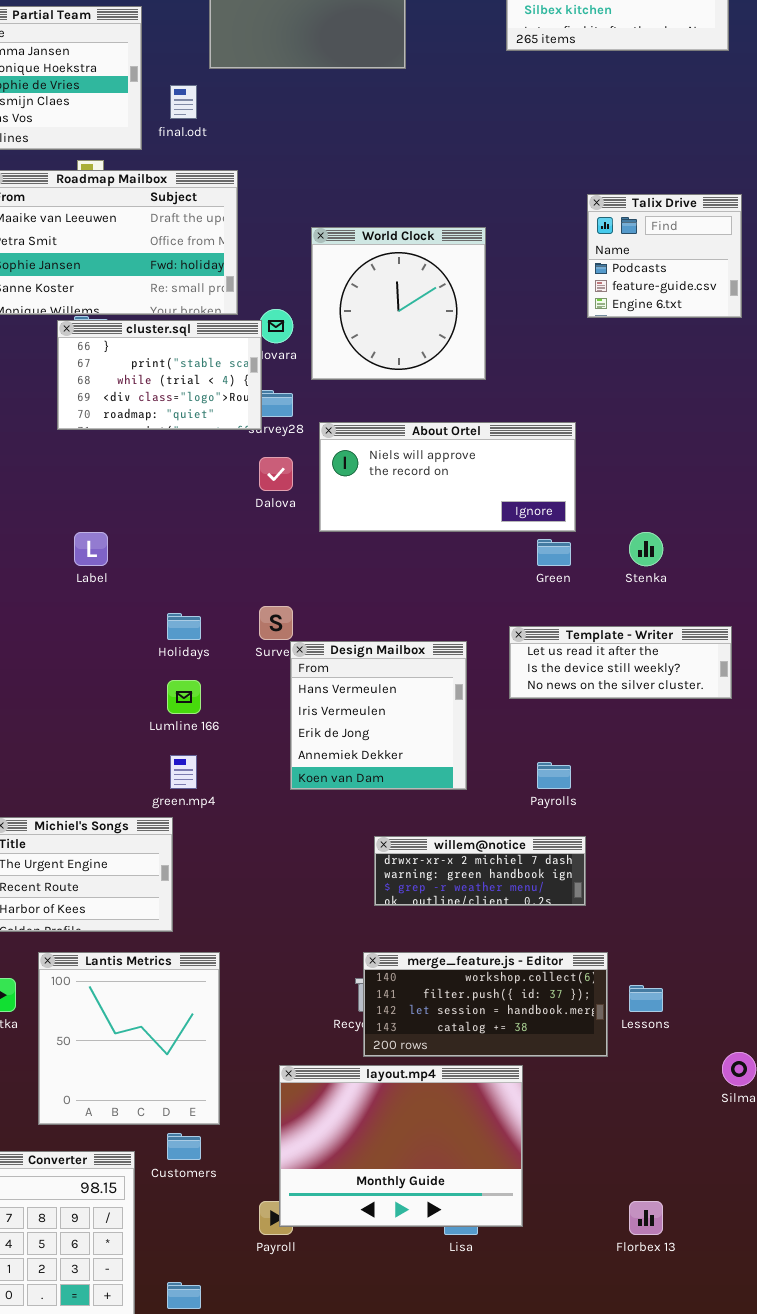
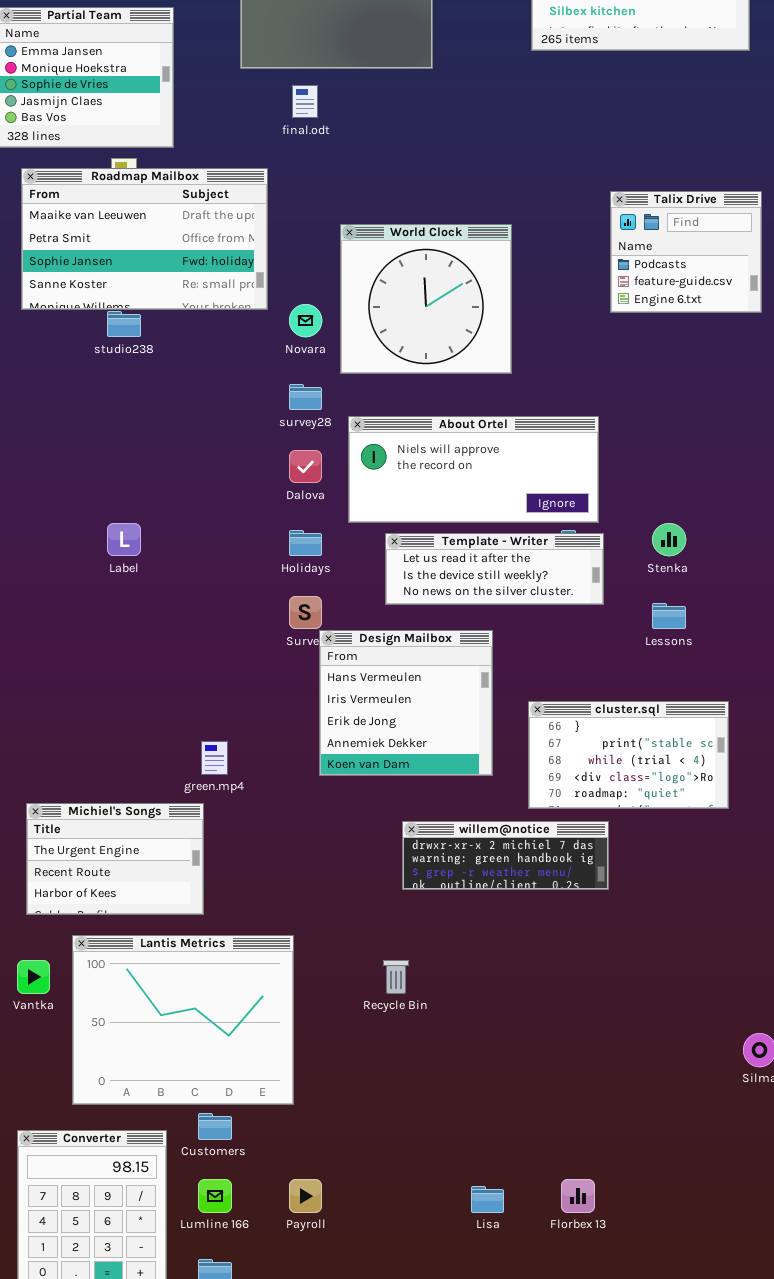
final.odt: [170,85,197,119] -> [292,85,318,118], moved
cluster.sql: [57,320,262,430] -> [528,701,729,809], moved
Holidays: [167,613,201,640] -> [289,530,322,556], moved
Template - Writer: [509,626,732,699] -> [385,533,604,605], moved
Lumline 166: [167,680,201,714] -> [198,1179,232,1213], moved
Lantis Metrics: [38,952,220,1125] -> [72,935,294,1105], resized
merge_feature.js - Editor: [363,952,608,1057] -> none, closed
Lessons: [629,985,663,1012] -> [652,603,686,629], moved
layout.mp4: [279,1065,523,1227] -> none, closed
Florbex 13: [629,1201,663,1235] -> [561,1179,595,1213], moved

